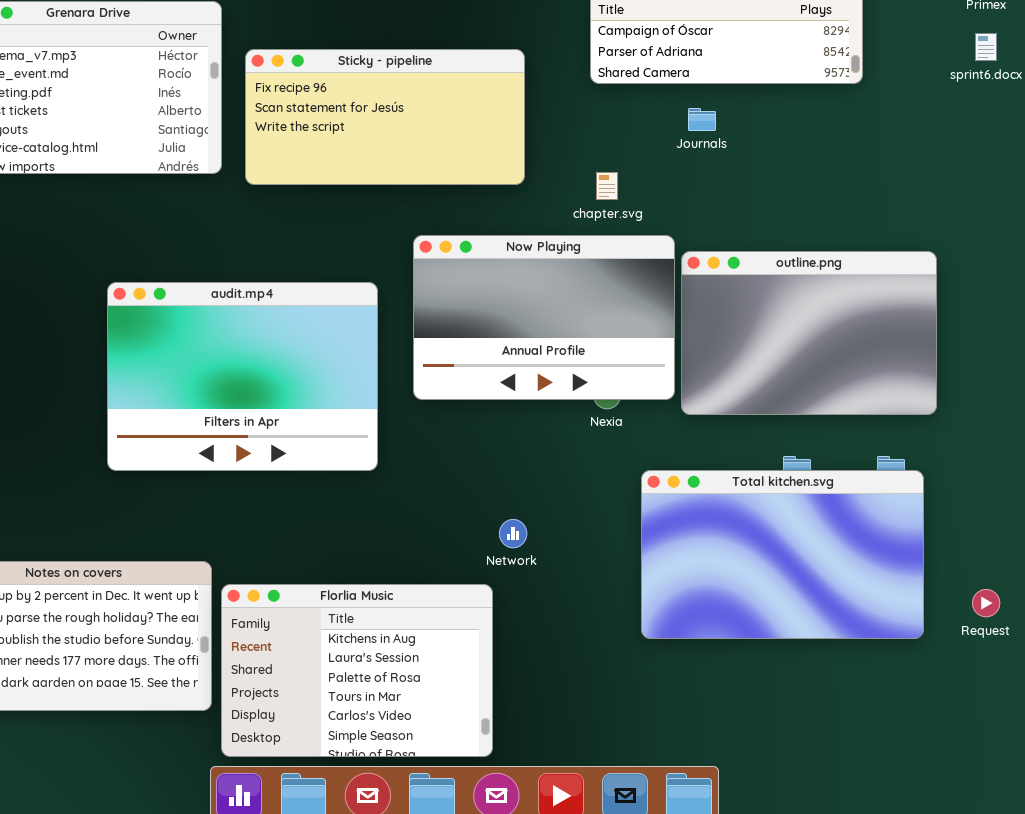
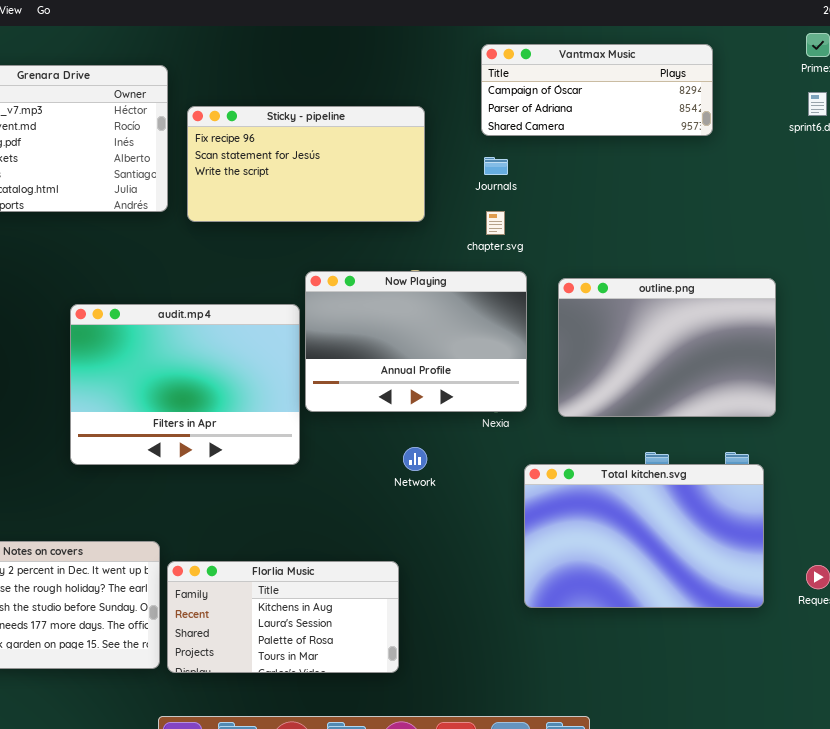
Journals: [688,108,716,131] -> [484,157,508,175], moved
Now Playing: [413,235,675,400] -> [305,271,527,412], moved
Network: [499,519,527,548] -> [403,447,427,471], moved
Florlia Music: [221,584,493,757] -> [167,561,399,673], resized

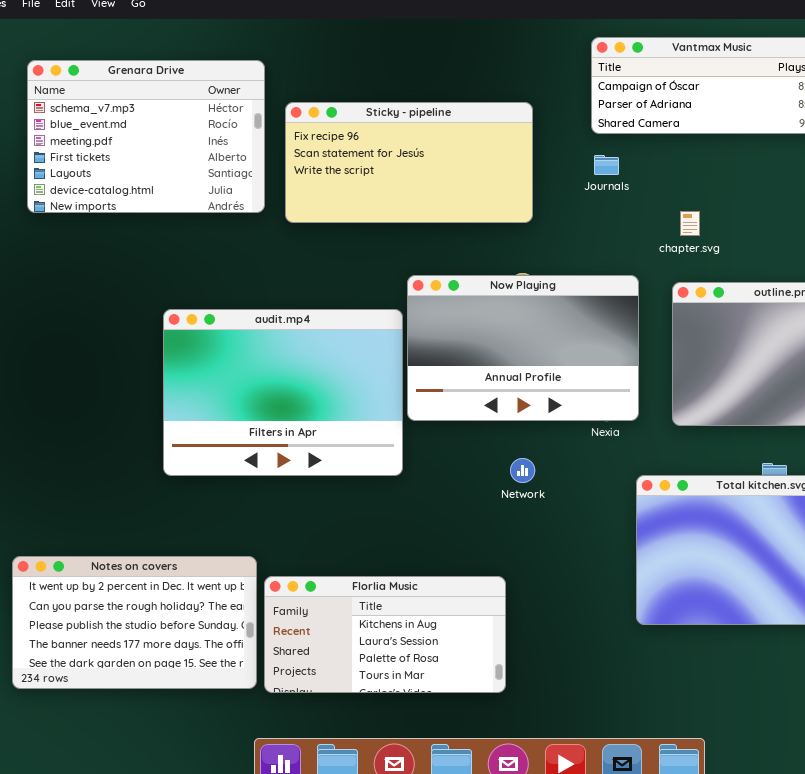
chapter.svg: [486,211,505,235] -> [680,211,700,236], moved

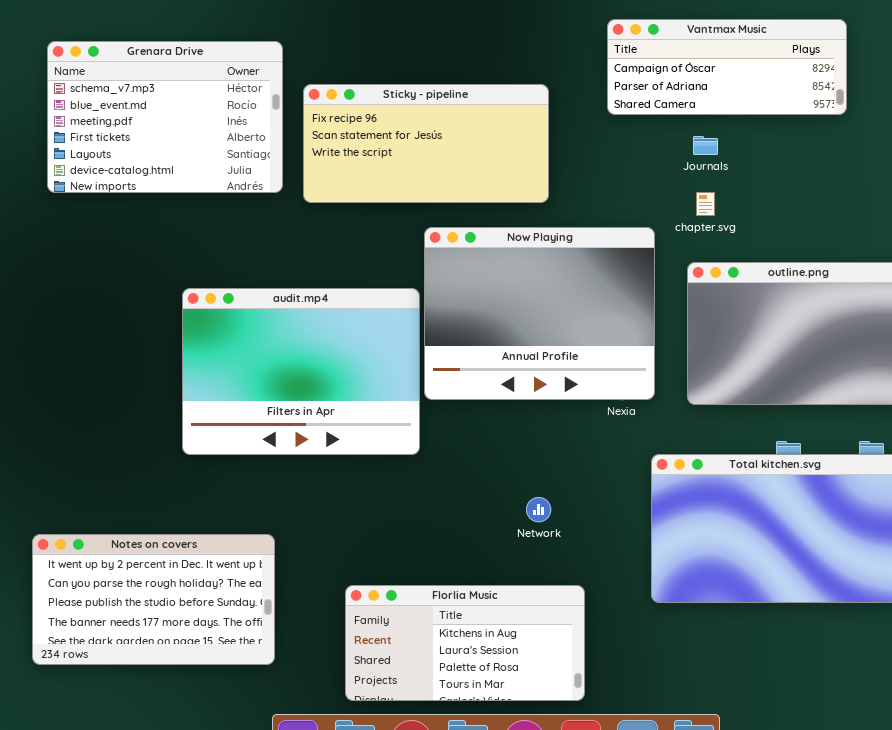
Journals: [594,155,619,175] -> [693,136,718,155], moved
Now Playing: [407,275,639,421] -> [424,227,655,400], resized
Network: [510,458,535,483] -> [526,497,551,522], moved
Florlia Music: [264,576,506,693] -> [345,585,585,701], moved

